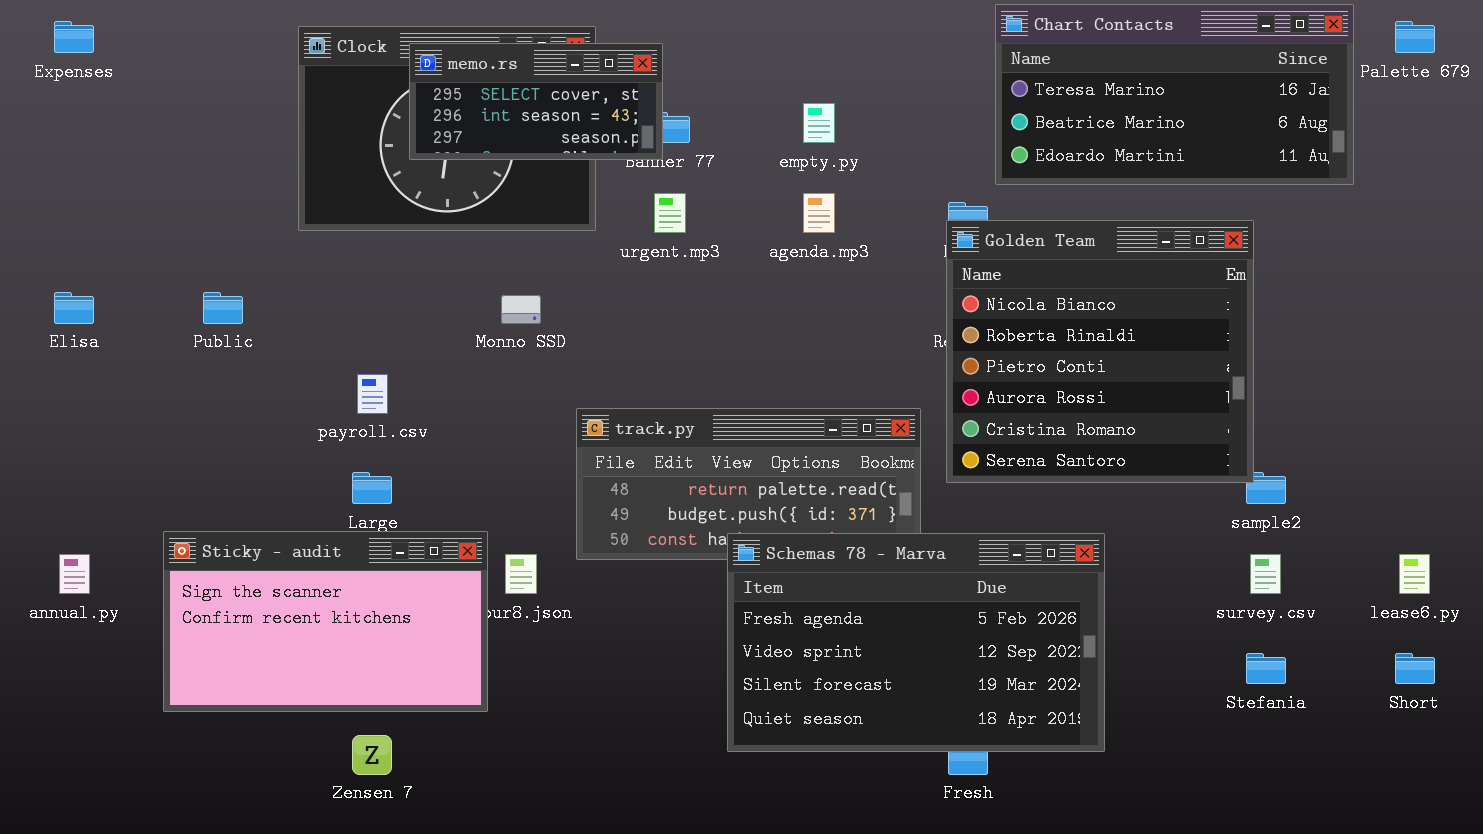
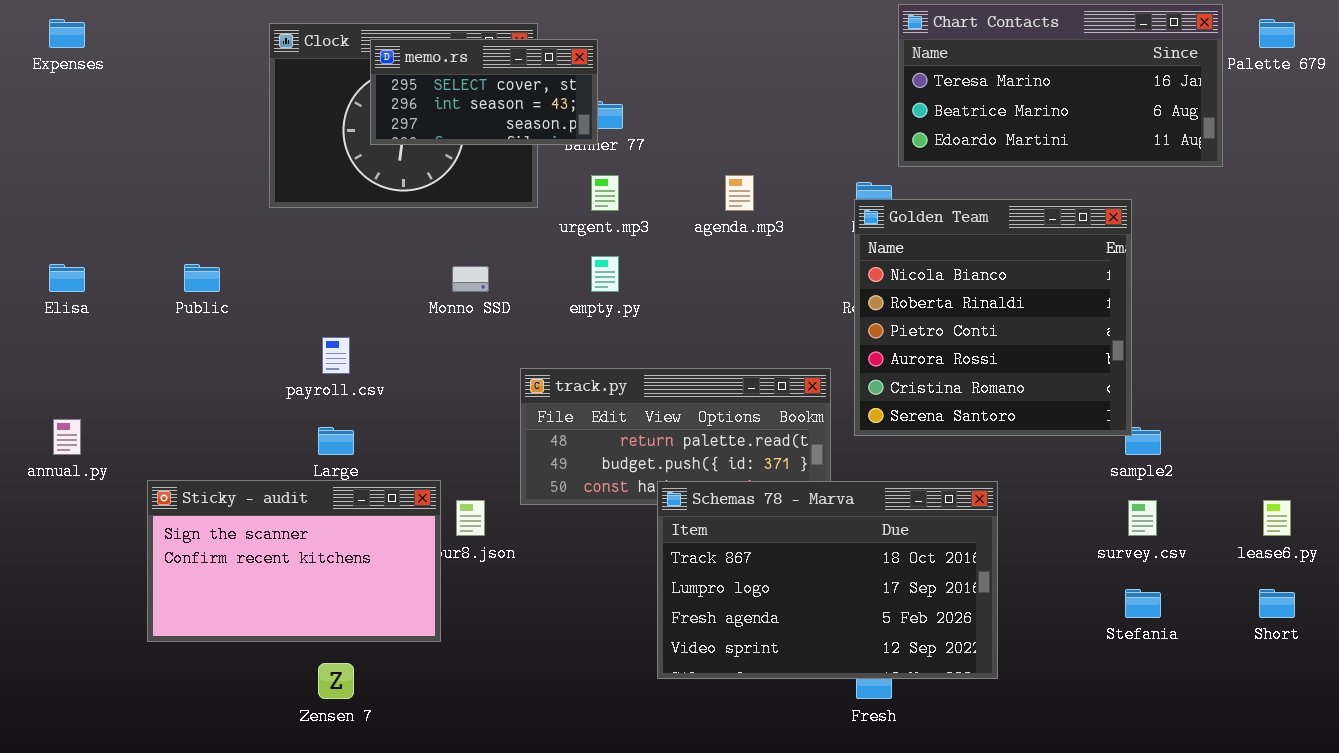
empty.py: [803,103,835,143] -> [591,256,619,292], moved
Schemas 78 - Marva: [727,533,1105,752] -> [657,481,998,679], scrolled up 2 rows
annual.py: [59,554,90,594] -> [53,419,81,455], moved

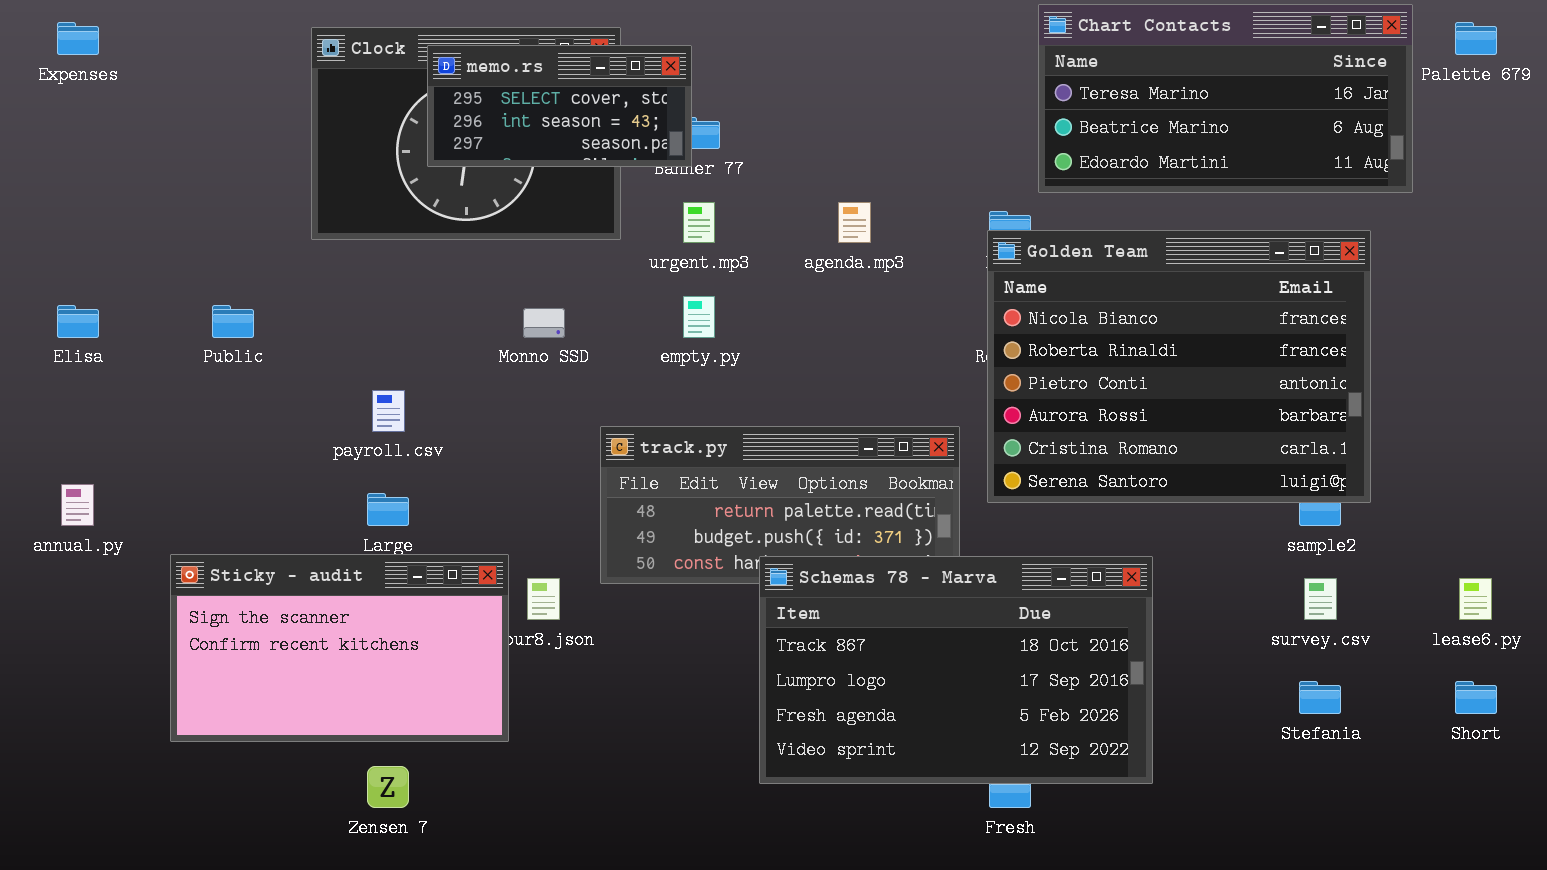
Golden Team: [854,199,1132,436] -> [987,230,1371,503], resized

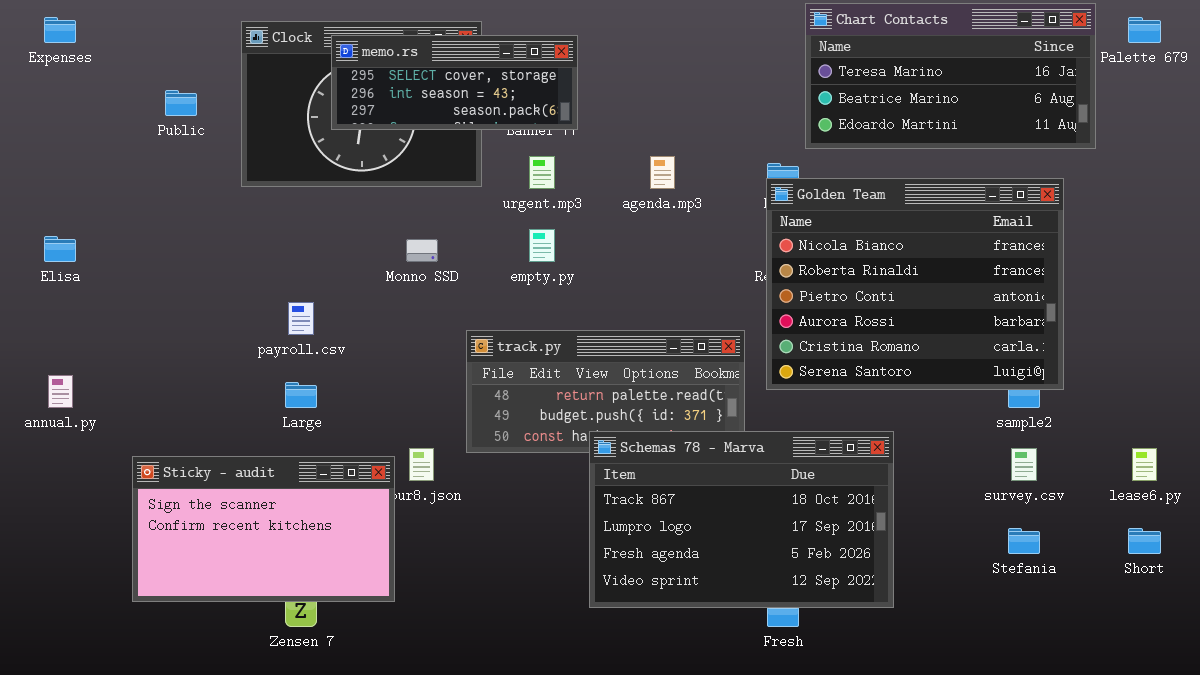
memo.rs: [427,45,692,167] -> [331,35,578,130], resized
Public: [212,305,254,338] -> [165,90,197,116], moved
Sticky - audit: [170,554,509,742] -> [132,456,395,602], moved

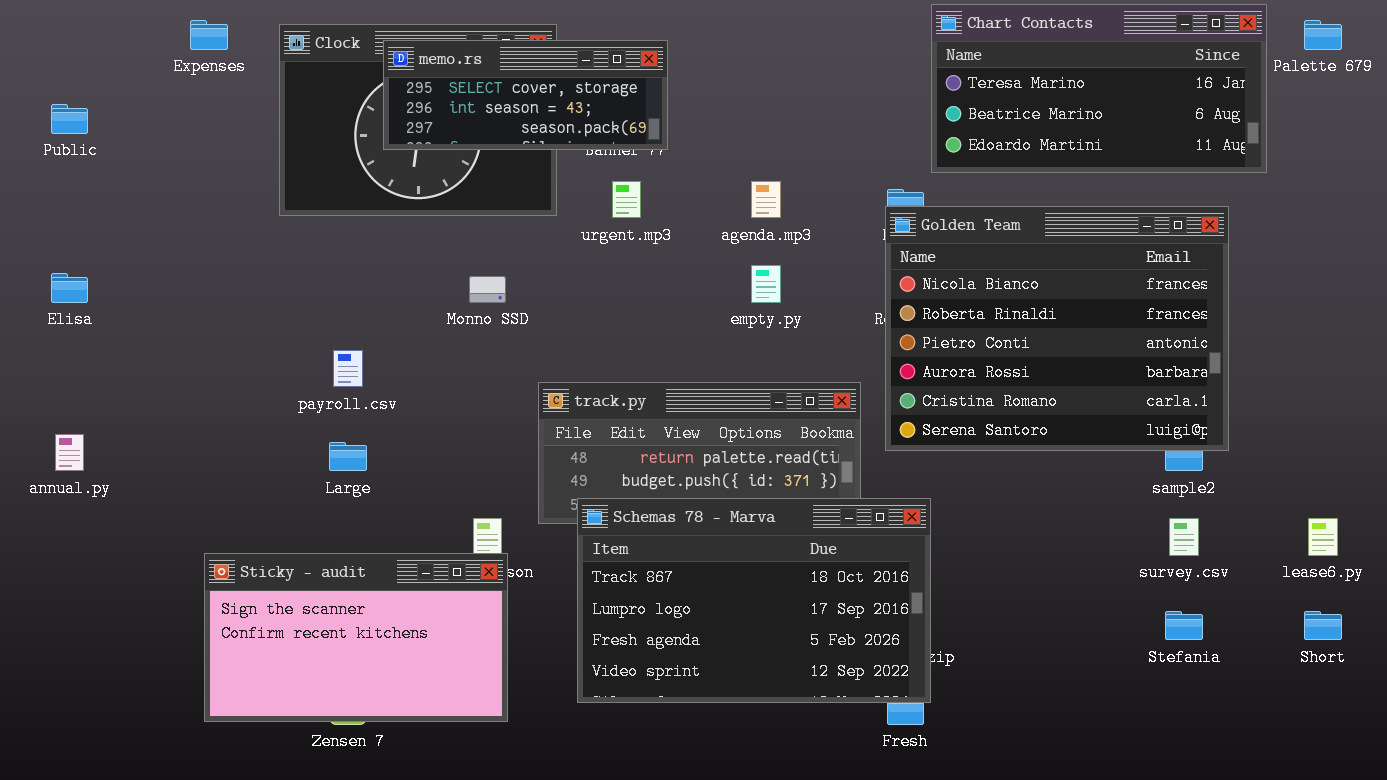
Expenses: [44,17,76,43] -> [190,20,228,50], moved
Public: [165,90,197,116] -> [51,104,88,134], moved
empty.py: [529,229,555,262] -> [751,265,781,303], moved
Schemas 78 - Marva: [589,431,894,608] -> [577,498,931,703], moved
Sticky - audit: [132,456,395,602] -> [204,553,508,722], moved

